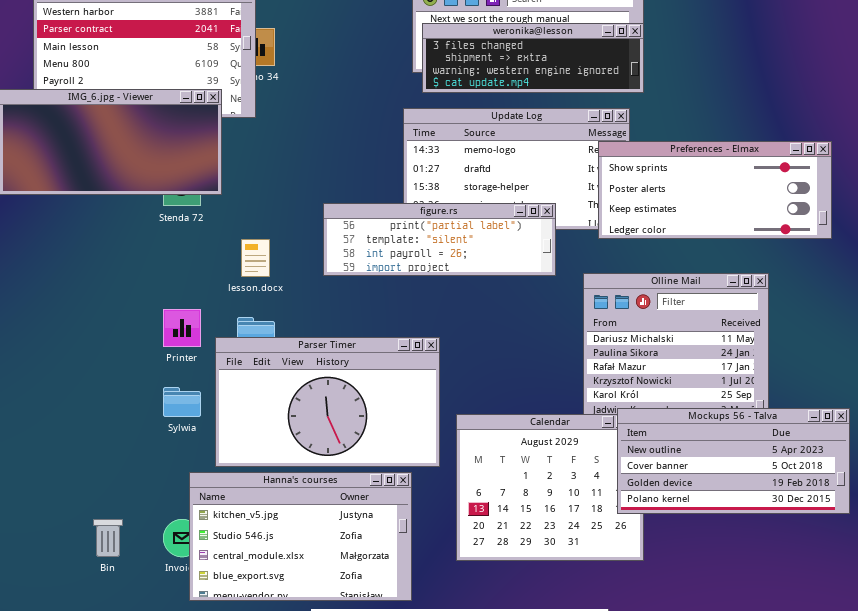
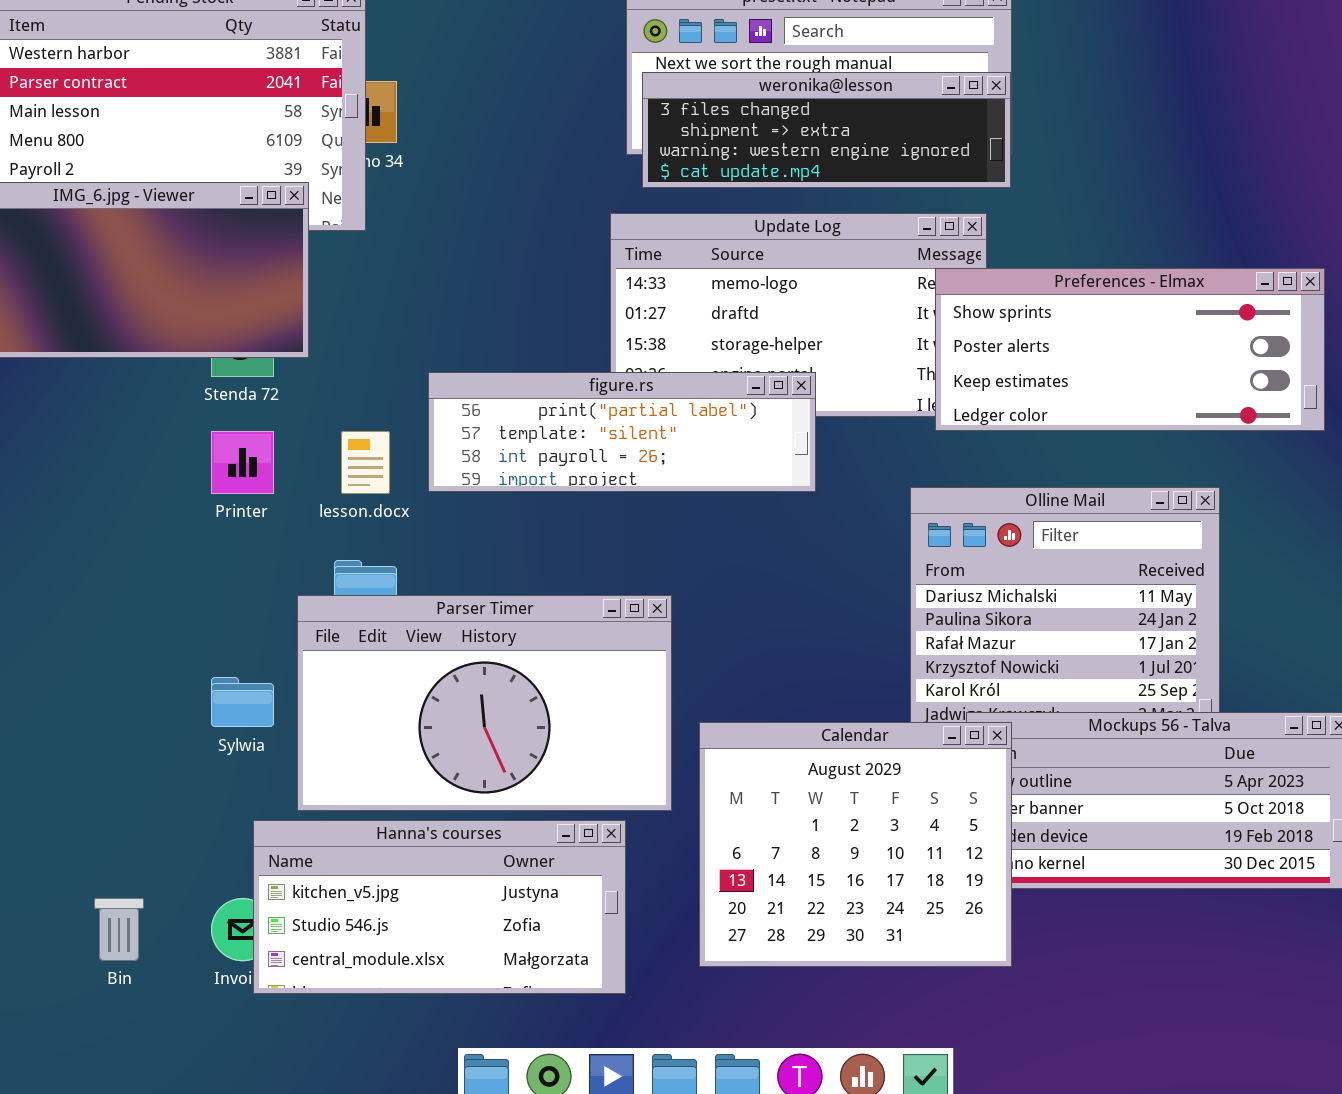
figure.rs: [323,203,556,276] -> [428,372,816,492], moved
Printer: [163,309,201,347] -> [211,431,274,494], moved
Calendar: [456,414,644,561] -> [699,722,1012,967], raised
Hanna's courses: [189,472,412,601] -> [253,820,626,994], resized

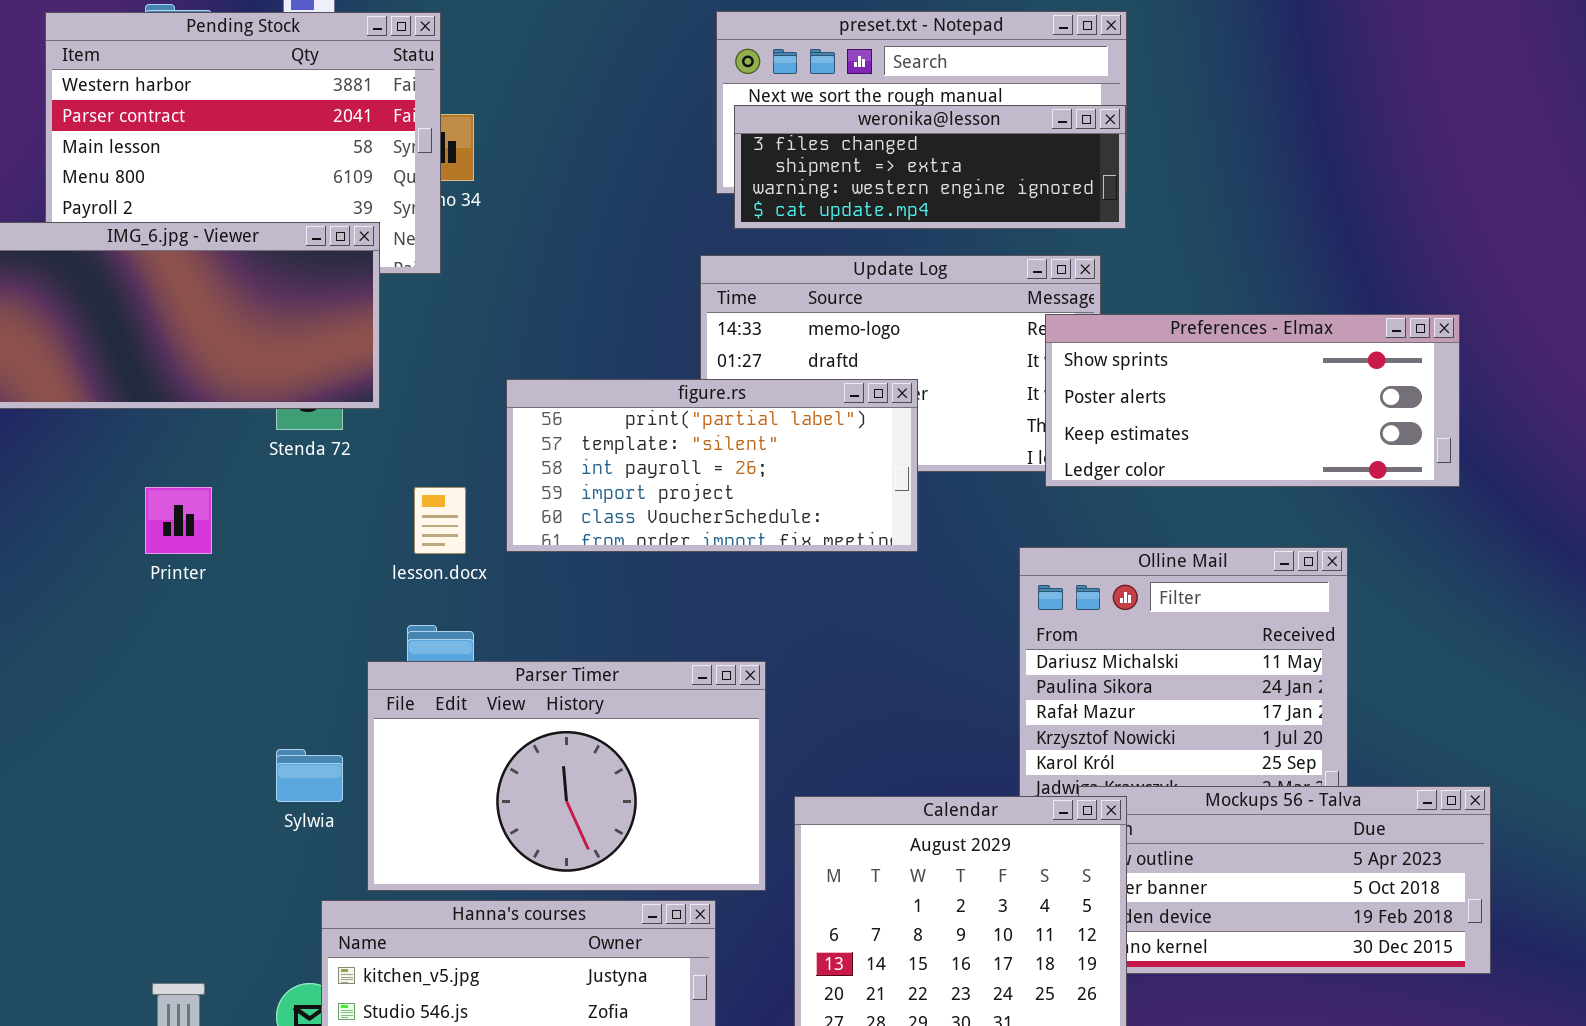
figure.rs: [428,372,816,492] -> [506,379,918,552], resized
Printer: [211,431,274,494] -> [145,487,212,554], moved

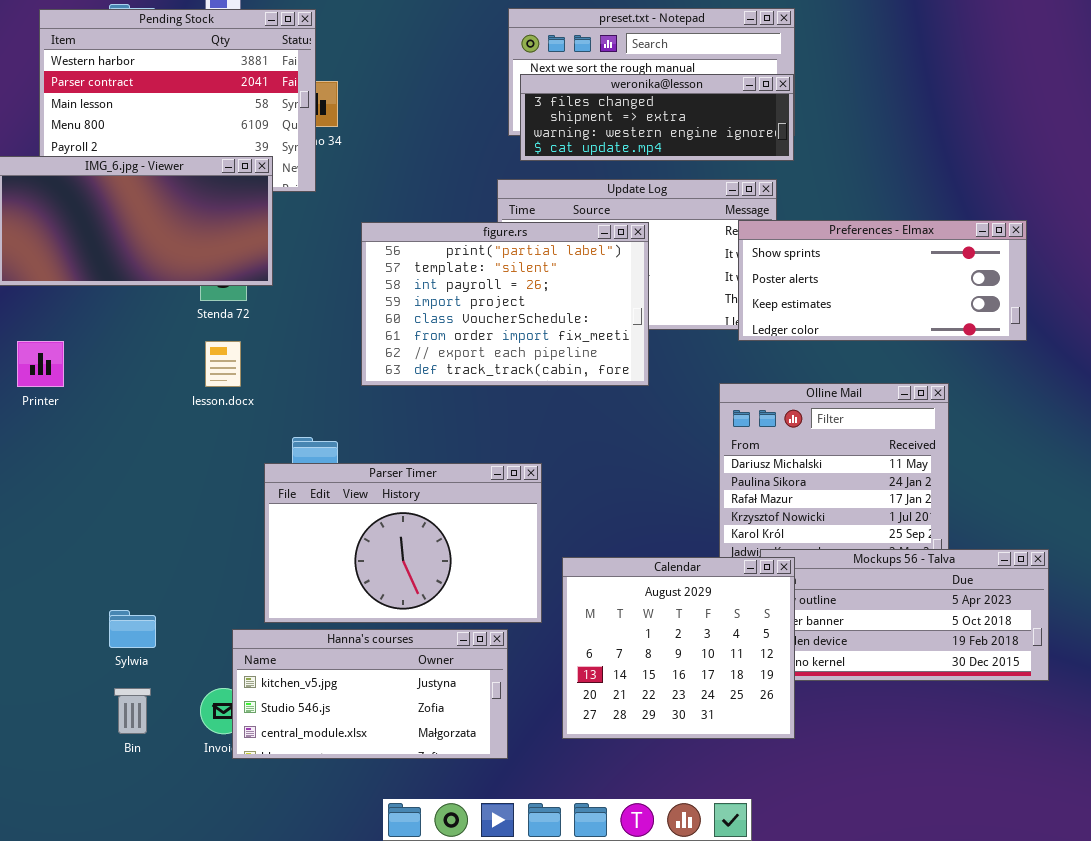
figure.rs: [506,379,918,552] -> [361,222,649,386], resized
Printer: [145,487,212,554] -> [17,341,64,387], moved
lesson.docx: [414,487,466,554] -> [205,341,241,387], moved
Sylwia: [276,749,343,802] -> [109,610,156,648], moved

